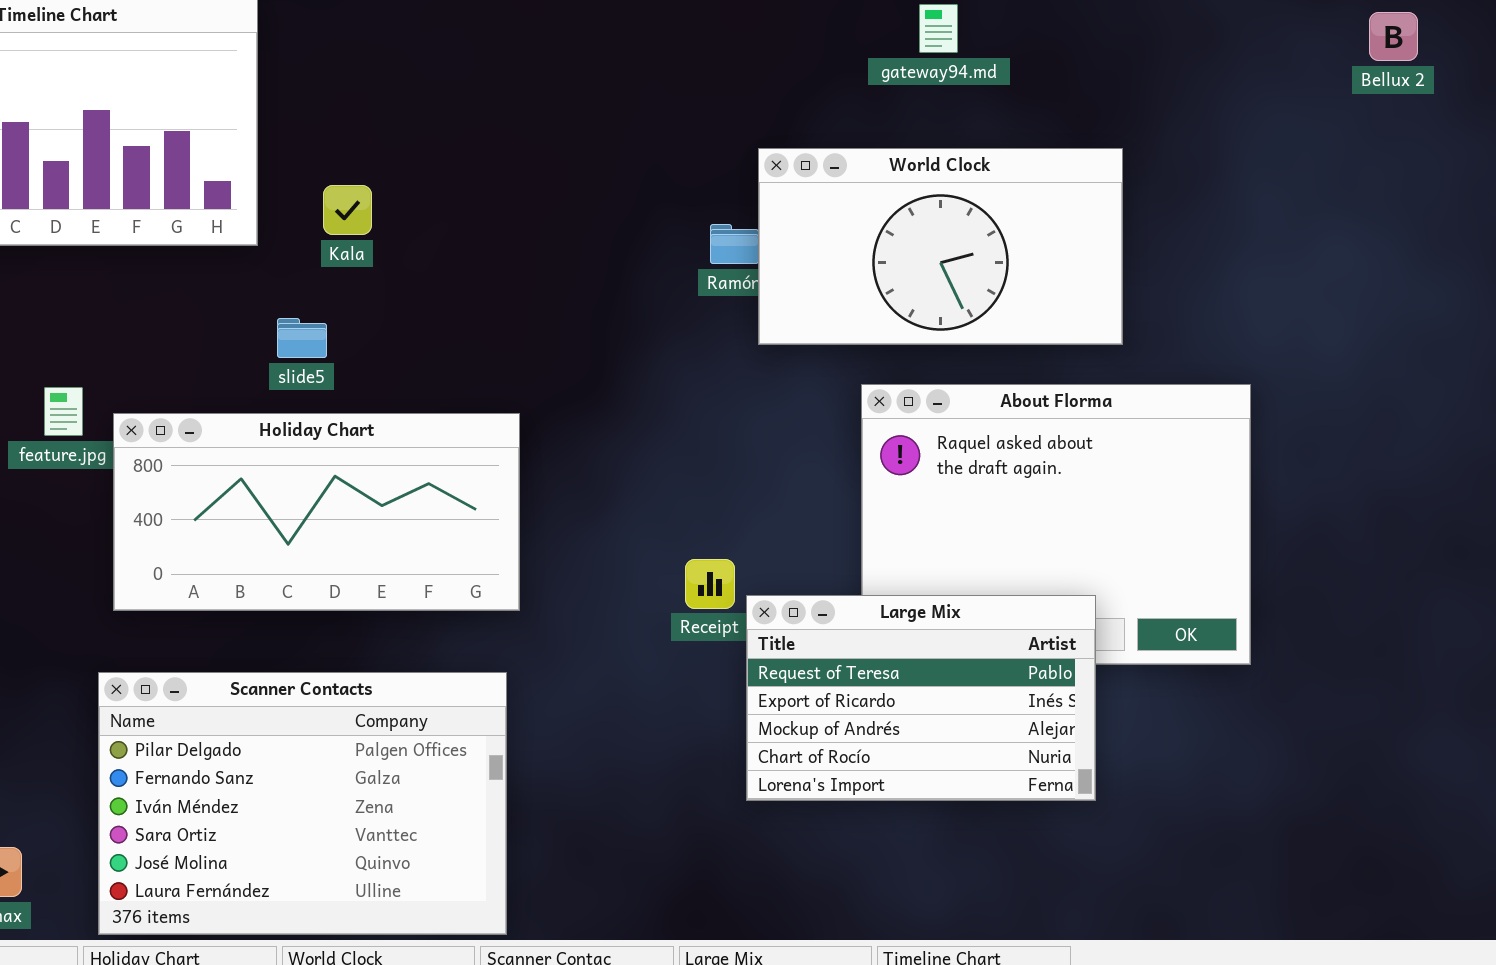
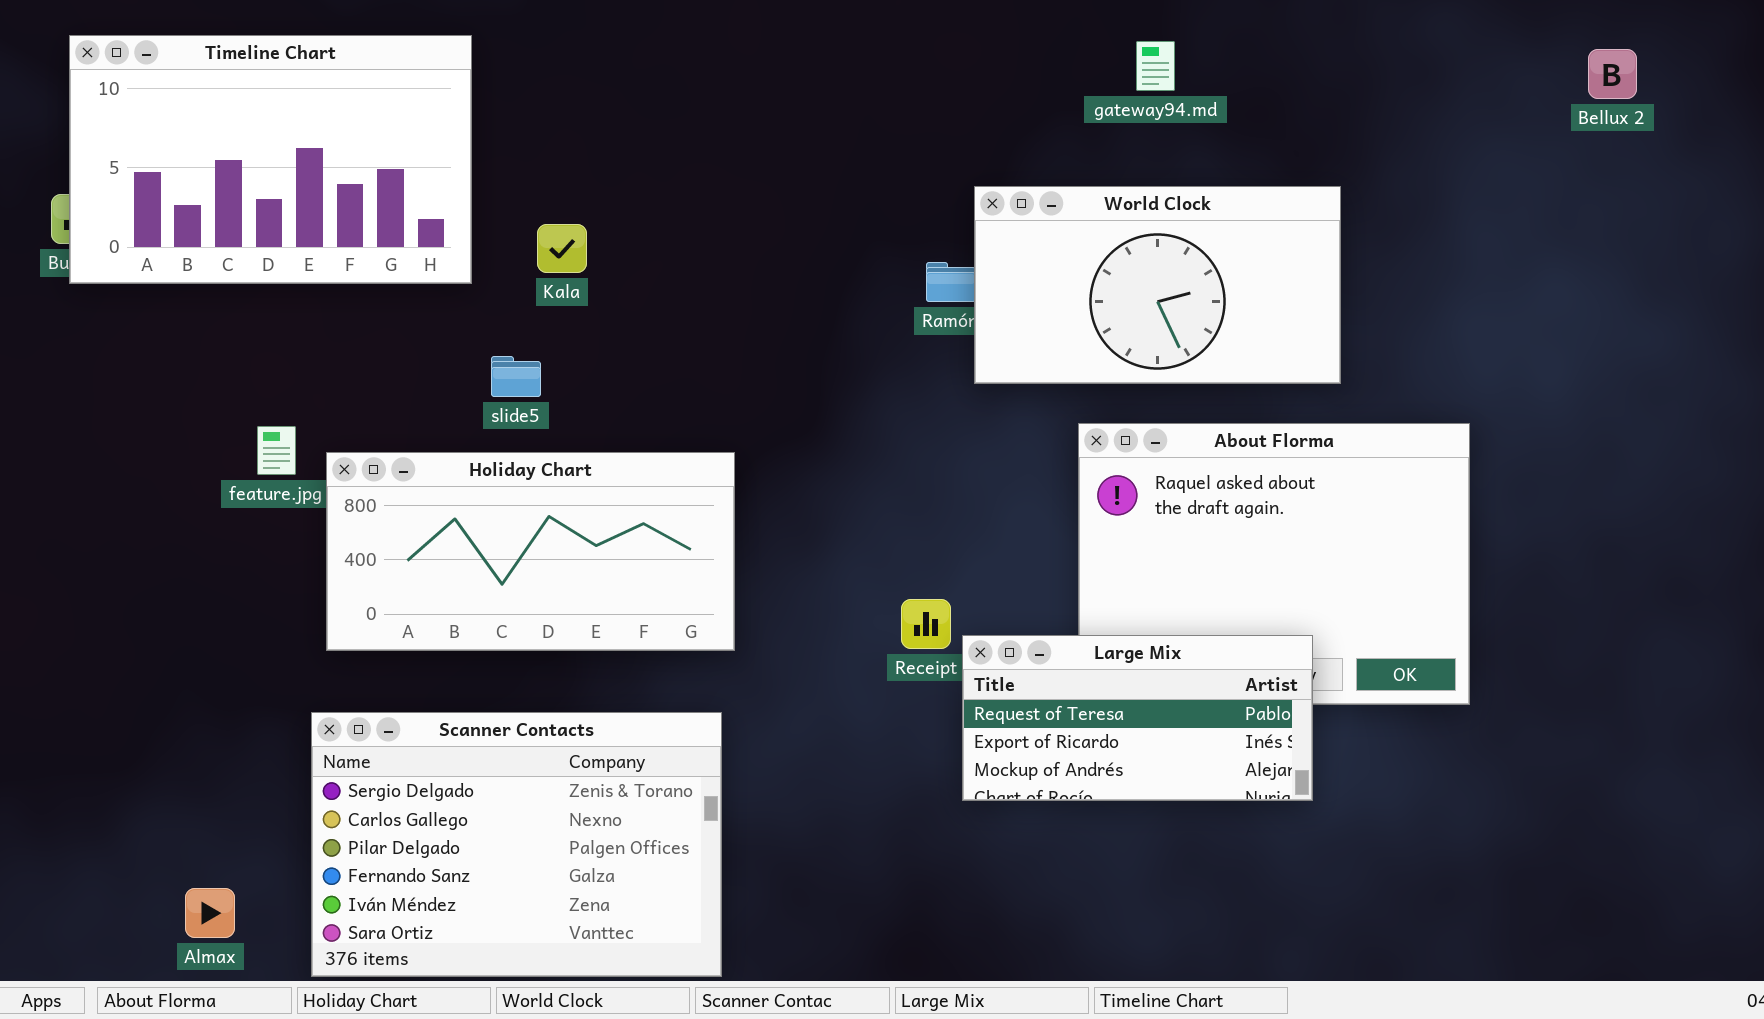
Large Mix: [746,595,1096,801] -> [962,635,1313,801], resized
Scanner Contacts: [98,672,507,935] -> [311,712,722,977], scrolled up 2 rows

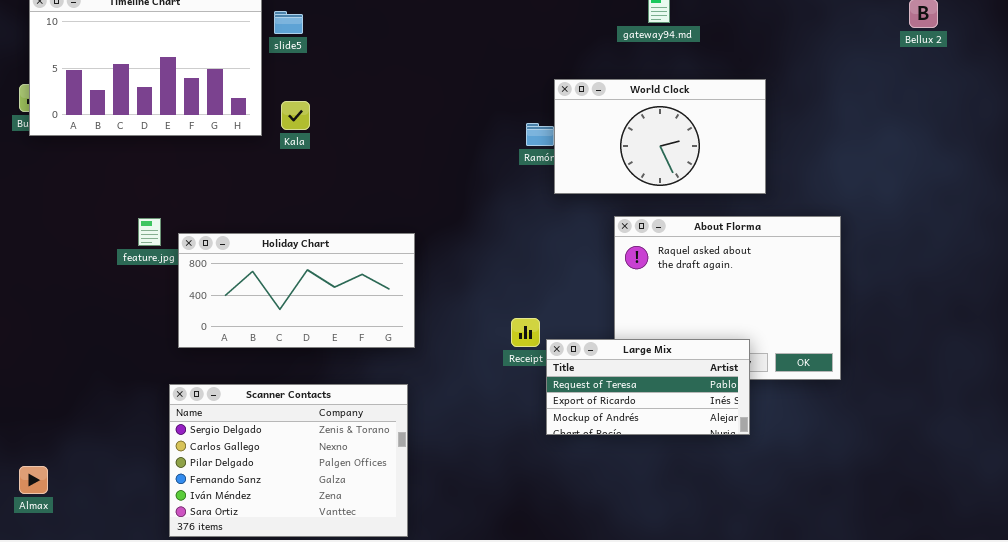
Kala: [537,224,587,273] -> [281,101,310,130], moved
slide5: [491,356,541,397] -> [274,11,303,34], moved
Almax: [185,888,235,938] -> [19,466,48,494], moved

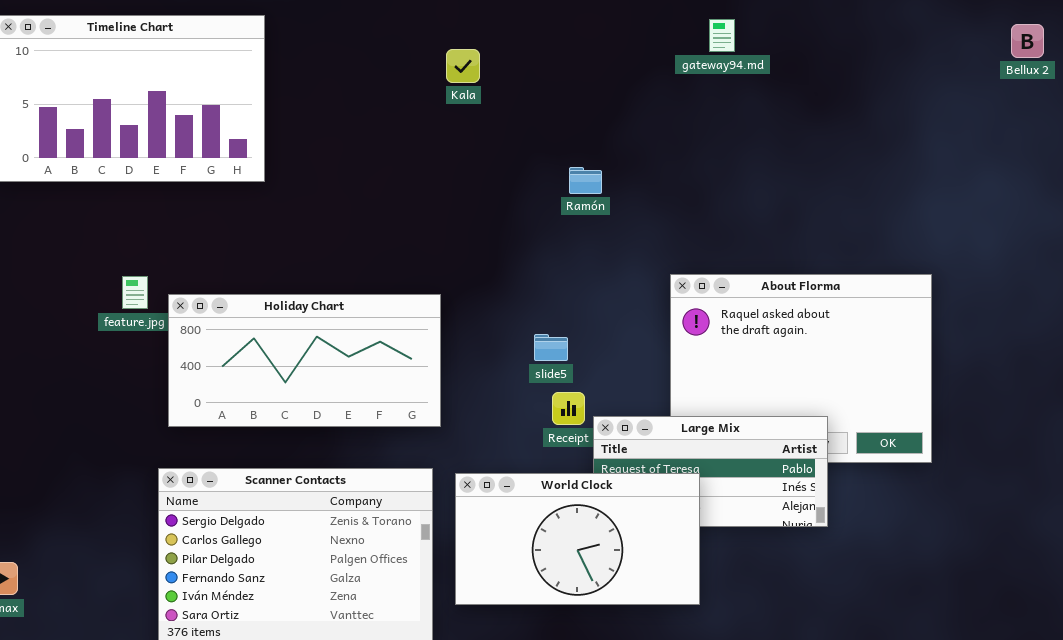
slide5: [274,11,303,34] -> [534,334,568,361], moved
World Clock: [554,79,766,194] -> [455,473,700,605], moved
Kala: [281,101,310,130] -> [446,49,480,83], moved

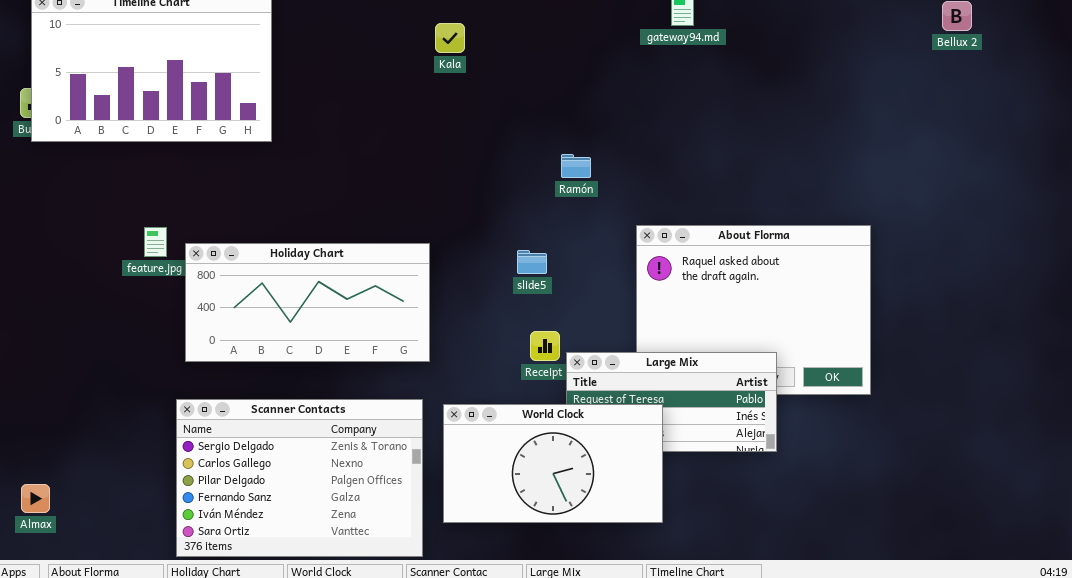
Ramón: [569,167,602,194] -> [561,154,591,178], moved
slide5: [534,334,568,361] -> [517,250,547,274], moved

